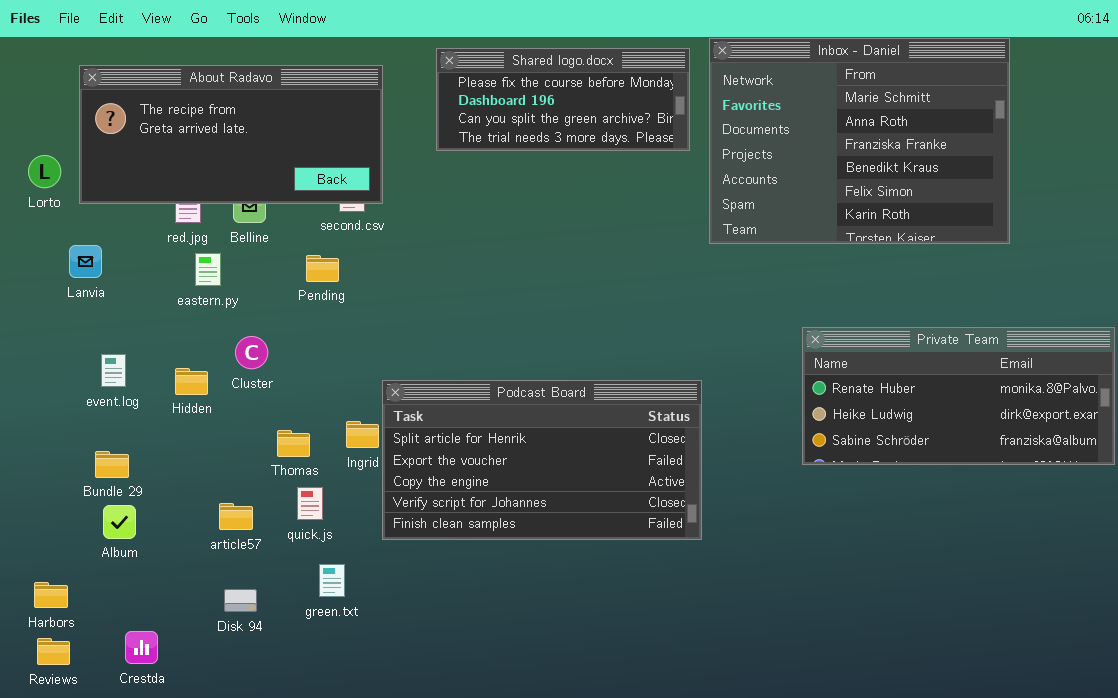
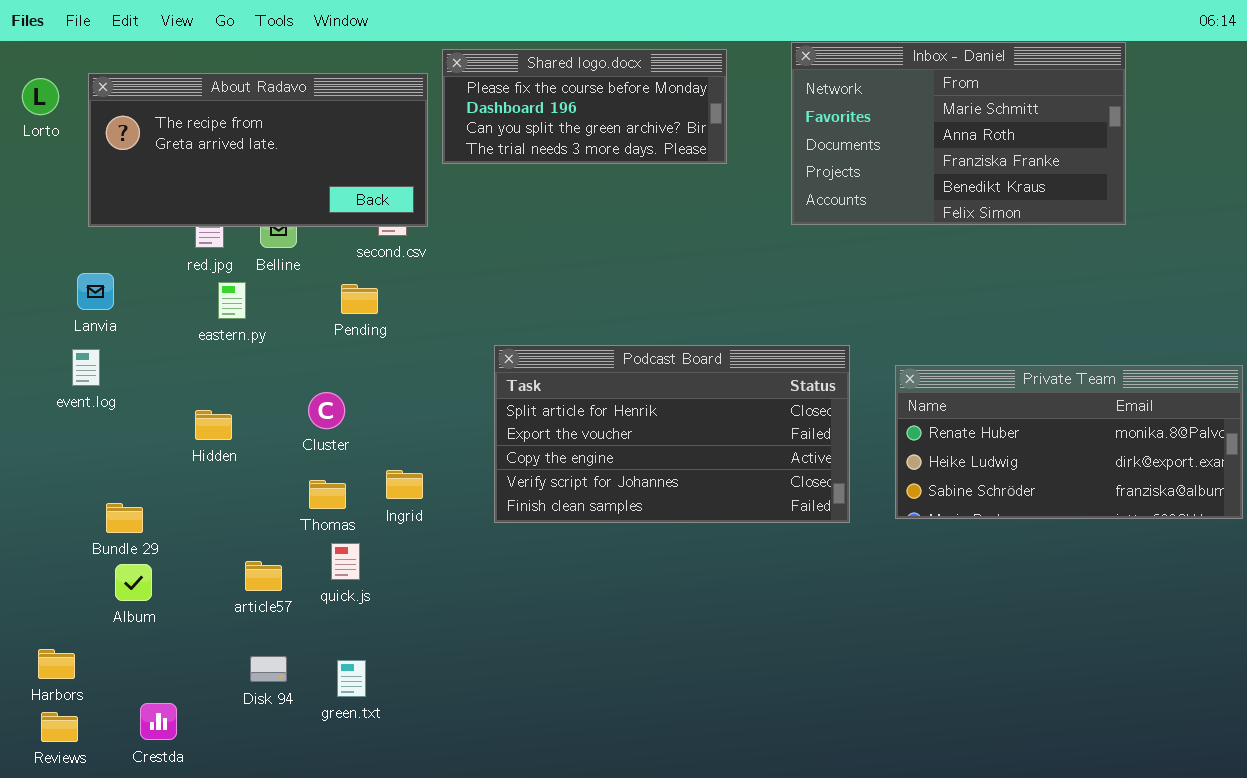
Inbox - Daniel: [709,38,1010,244] -> [791,42,1126,225], resized
Shared logo.docx: [436,48,690,151] -> [442,49,727,164], moved
Lorto: [28,155,61,188] -> [22,78,59,115], moved
Cluster: [235,336,268,369] -> [308,392,345,429], moved
event.log: [101,354,126,387] -> [72,349,100,386], moved
Podcast Board: [382,380,702,540] -> [494,345,850,523], moved
green.txt: [319,564,345,597] -> [337,660,366,697], moved

